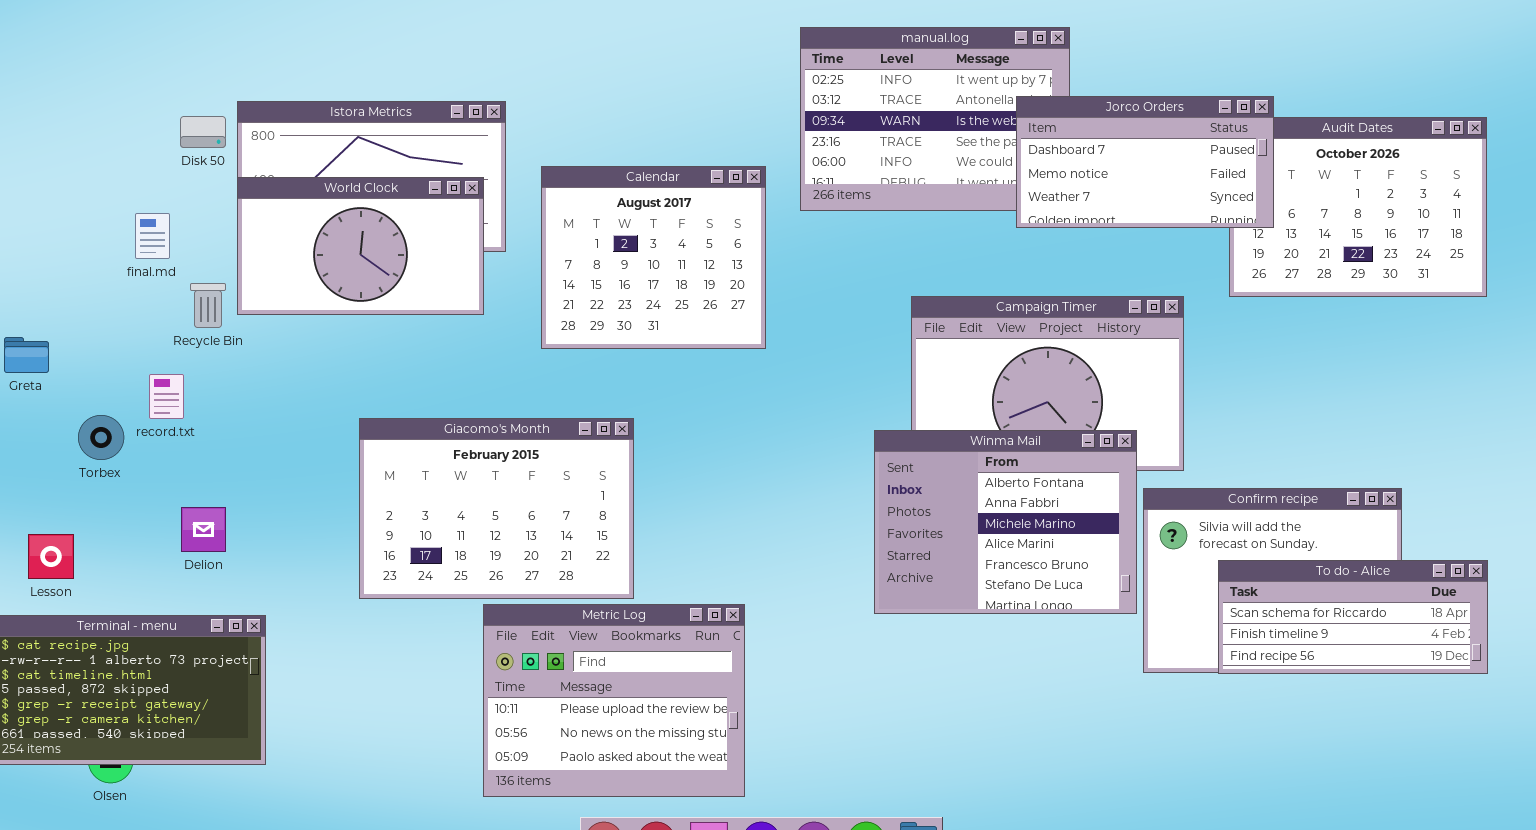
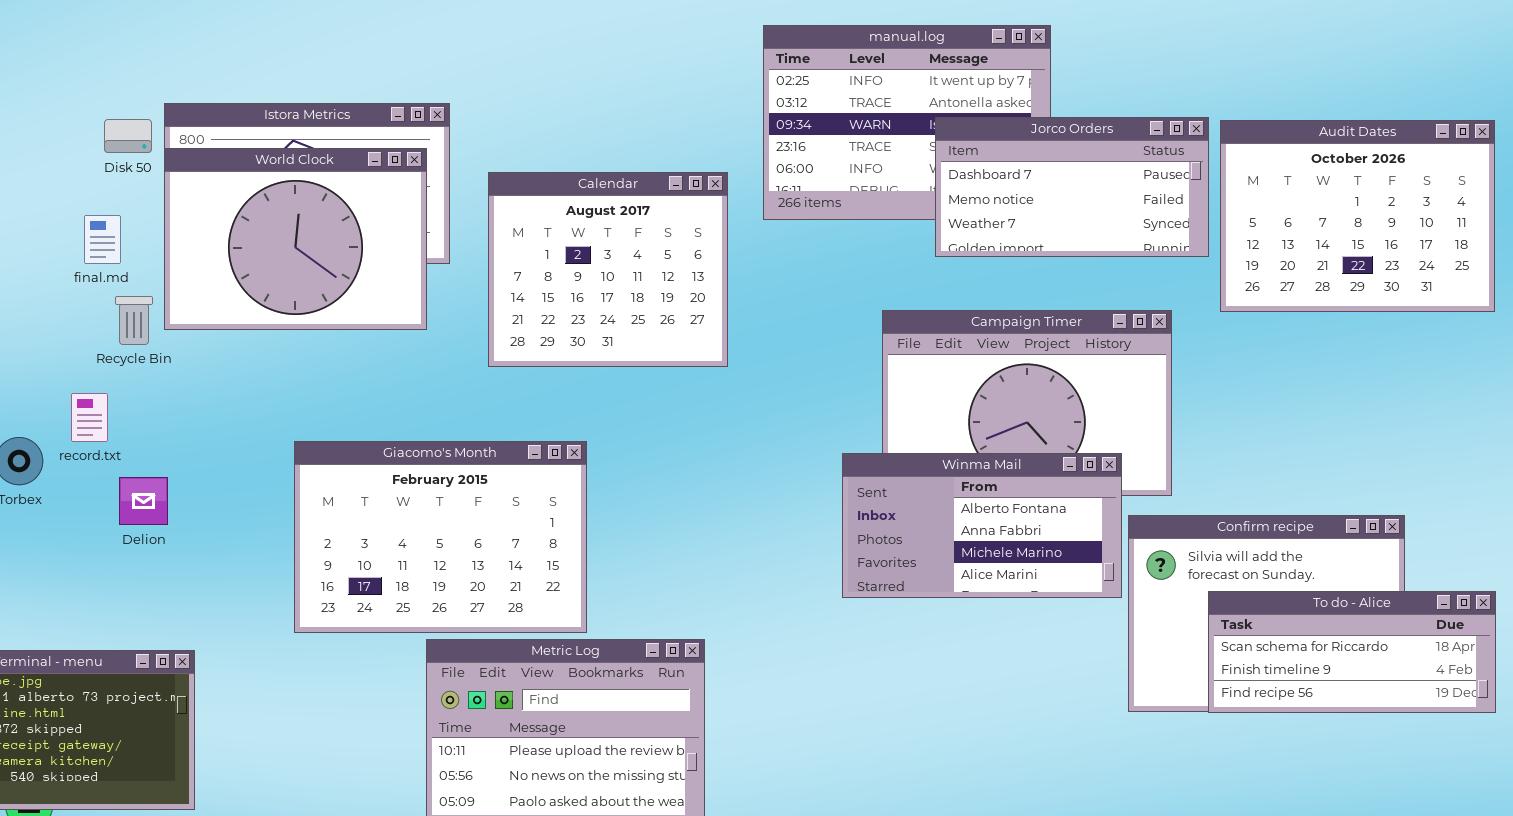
Jorco Orders: [1016,96,1274,228] -> [935,117,1209,257], moved
World Clock: [237,177,484,315] -> [164,148,427,330], resized
final.md: [135,213,170,259] -> [84,215,121,264], moved
Winma Mail: [874,430,1137,614] -> [842,453,1122,598], resized
Delion: [181,507,226,552] -> [119,477,168,525], moved

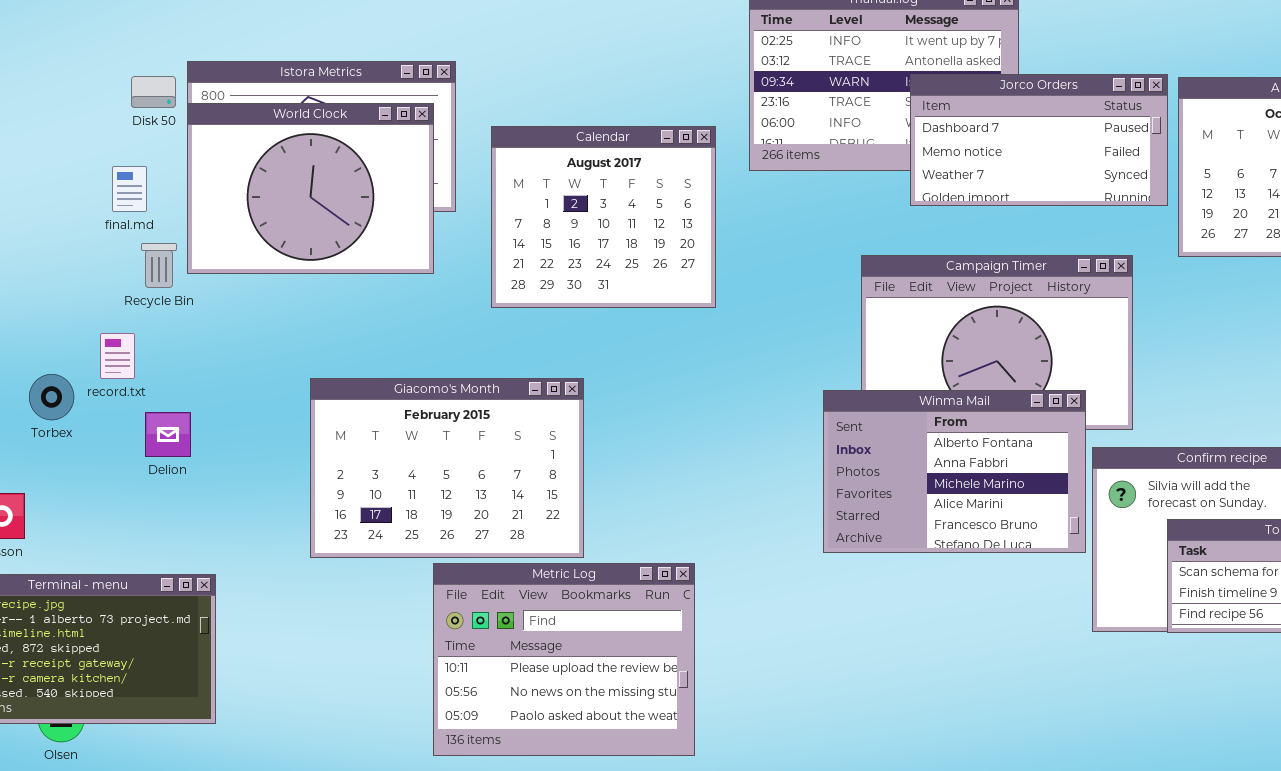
Winma Mail: [842,453,1122,598] -> [823,390,1086,553], resized

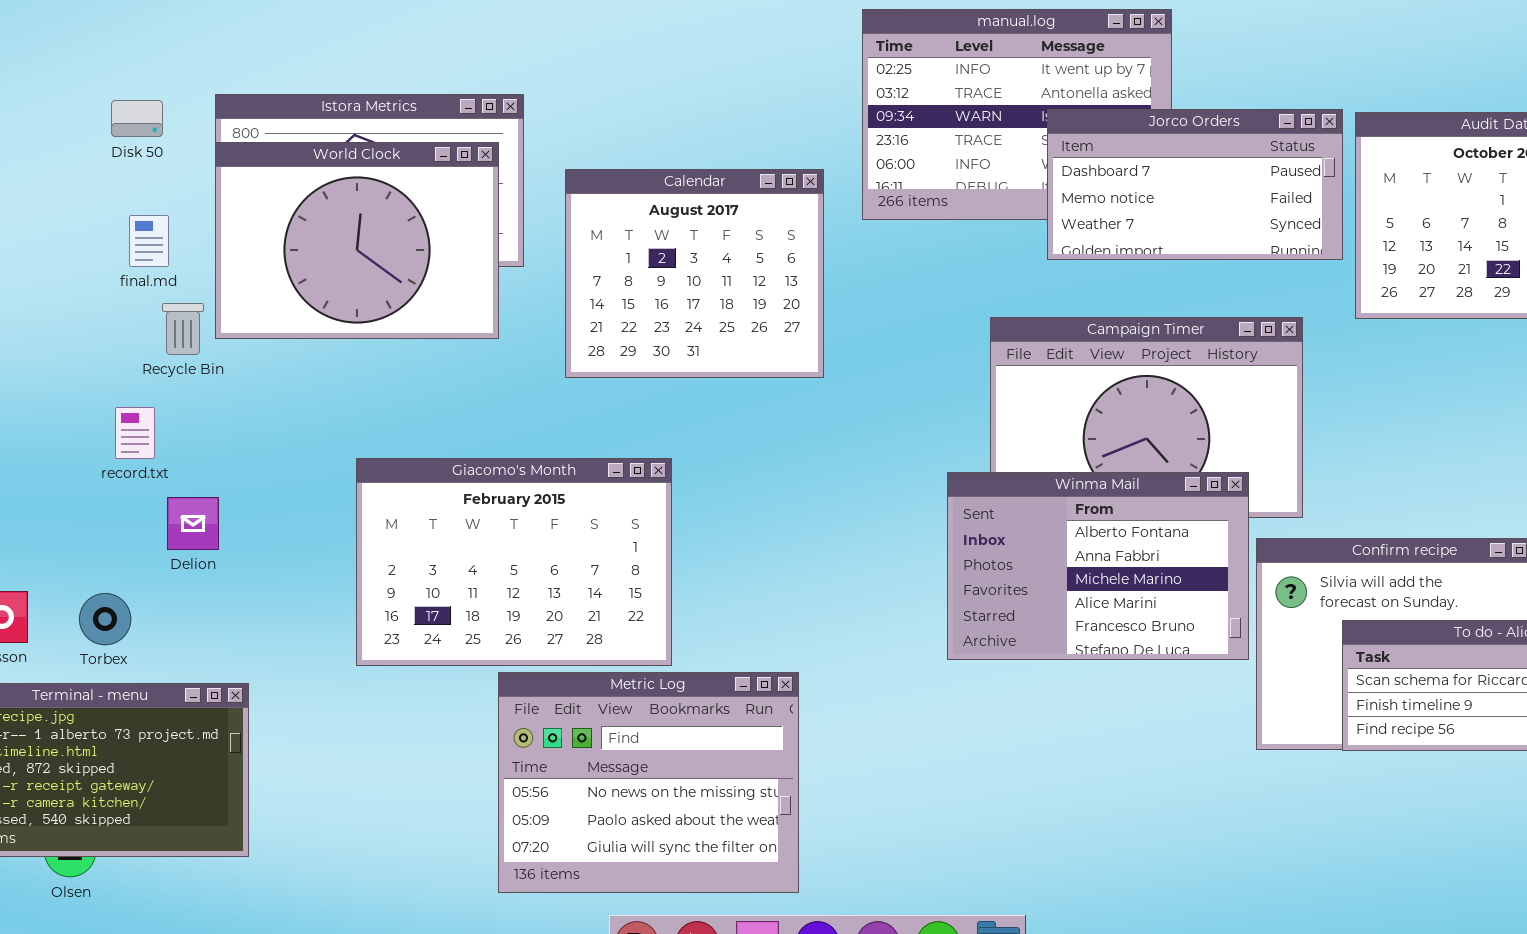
Disk 50: [131,76,176,108] -> [111,100,163,137], moved
Torbex: [29,374,74,420] -> [79,593,131,645], moved
Metric Log: [433,563,695,756] -> [498,672,799,893], scrolled down 1 row

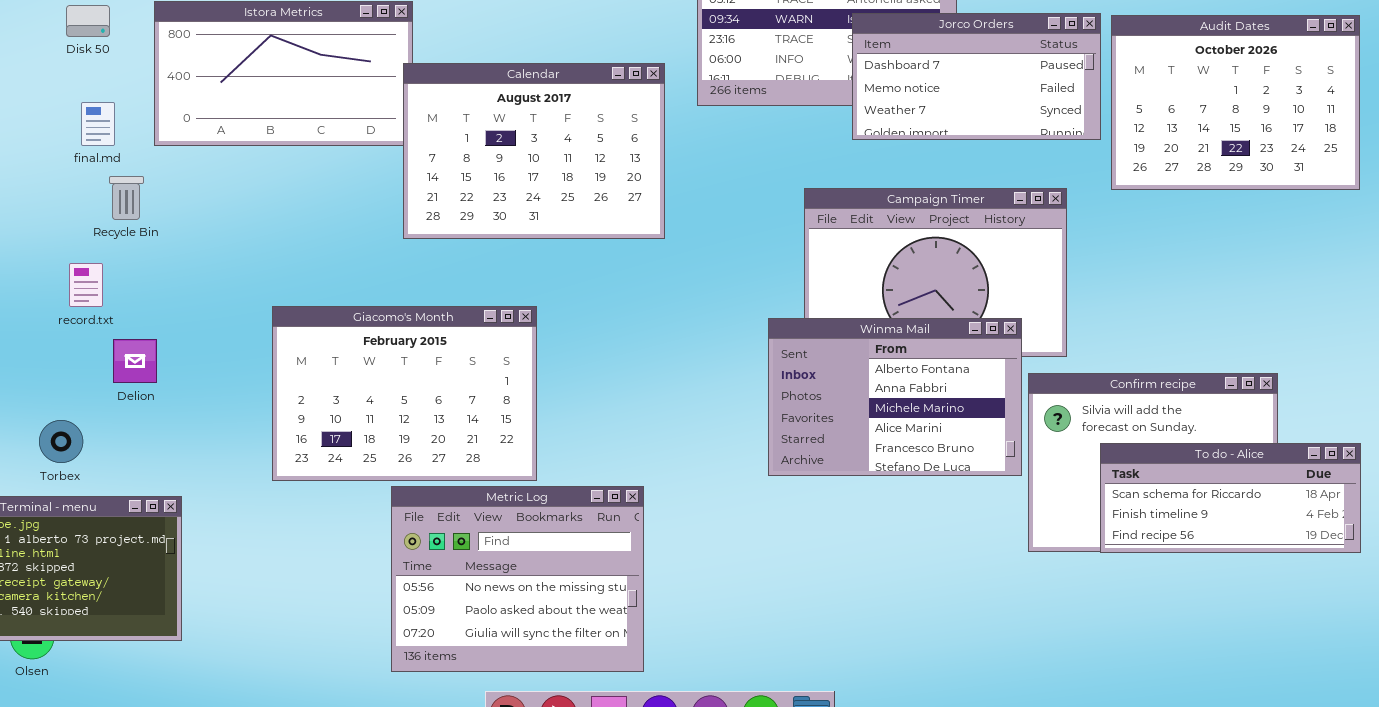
World Clock: [215,142,499,339] -> none, closed
Calendar: [565,169,824,378] -> [403,63,665,239], resized

